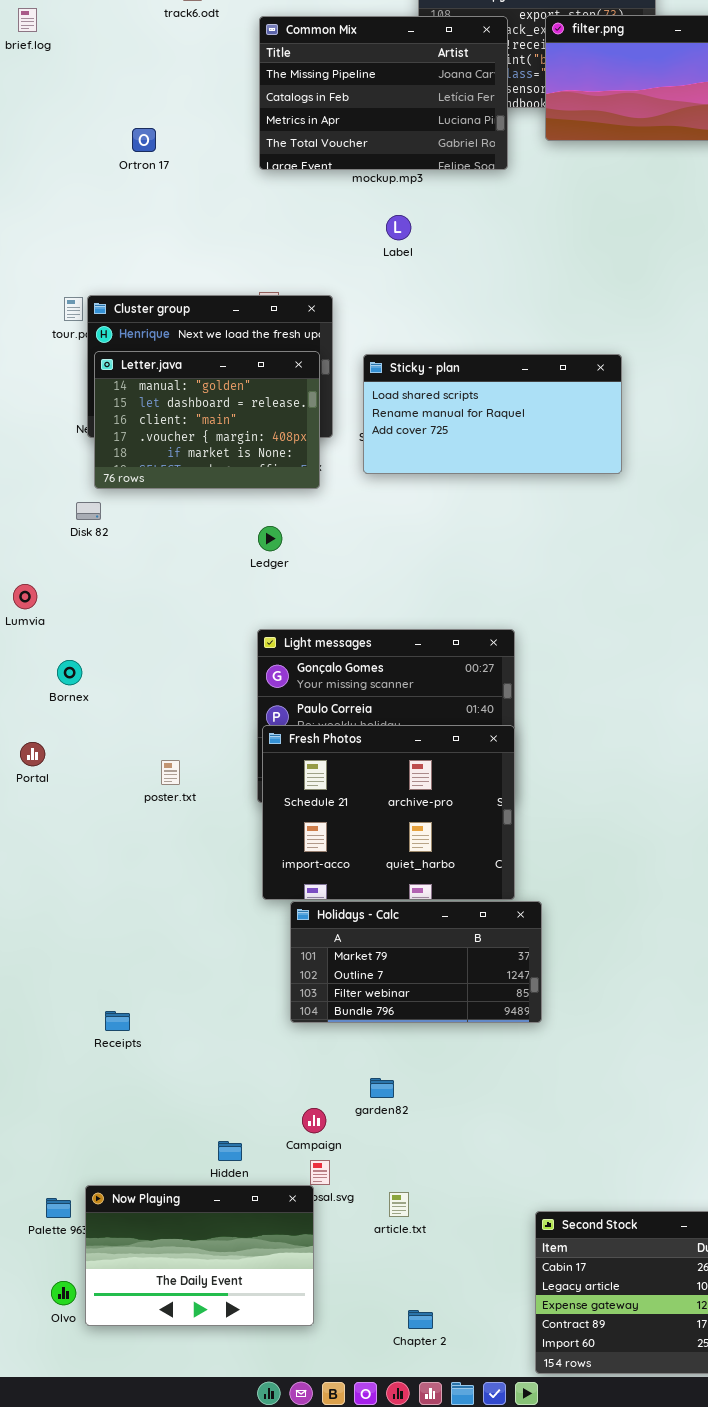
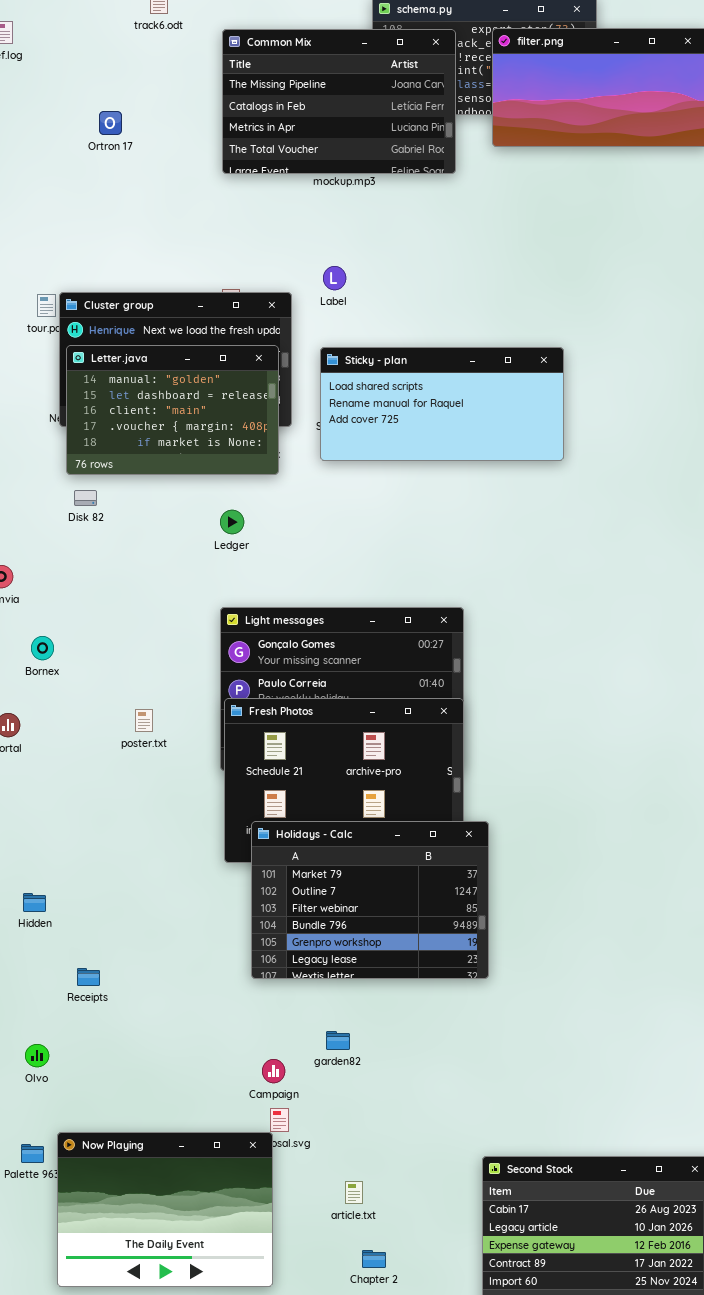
Ortron 17: [132,128,156,152] -> [99,111,122,135], moved
Label: [386,215,411,240] -> [323,266,346,290], moved
Disk 82: [76,502,101,520] -> [74,490,97,506], moved
poster.txt: [161,760,180,785] -> [135,709,153,732], moved
Holidays - Calc: [290,901,542,1023] -> [251,821,489,979], resized
Hidden: [218,1141,242,1161] -> [23,893,46,912], moved
Now Playing: [85,1185,314,1326] -> [57,1132,273,1287], resized
article.txt: [389,1192,409,1217] -> [345,1181,363,1204], moved
Olvo: [51,1281,76,1305] -> [25,1044,49,1067], moved

